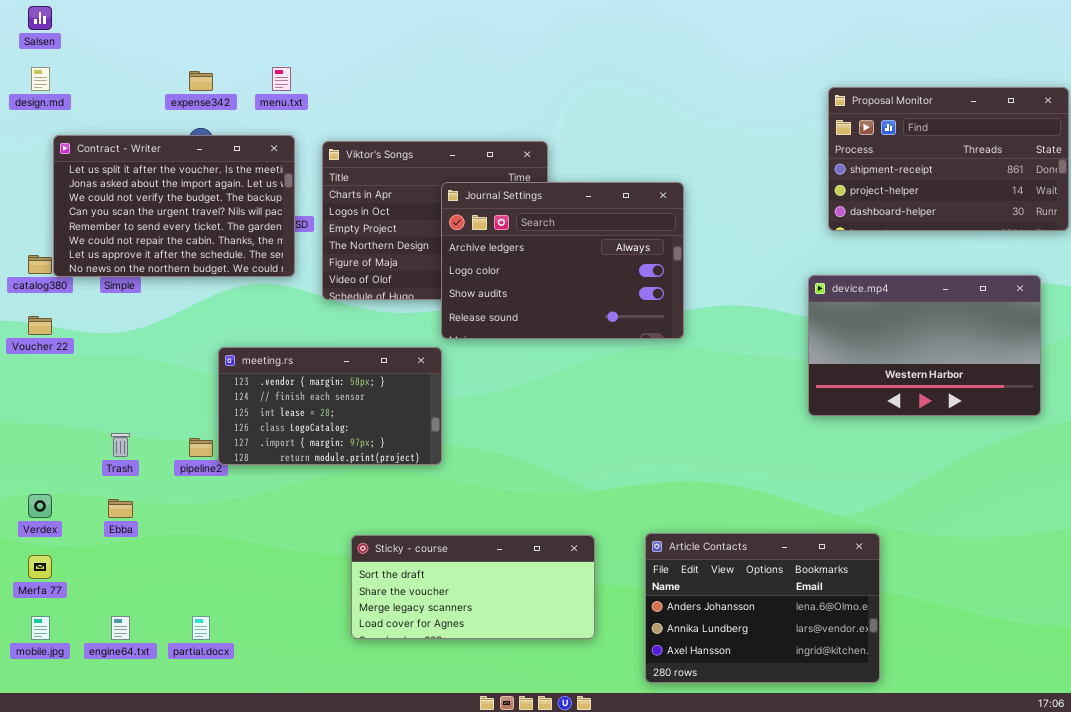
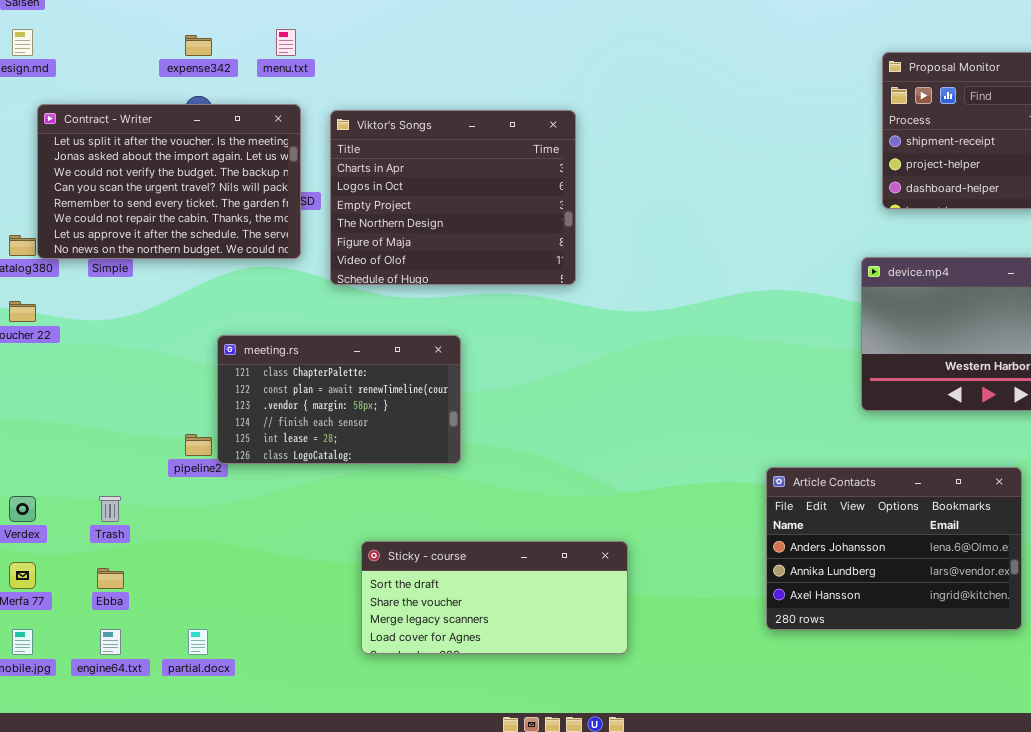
Journal Settings: [441,182,684,339] -> none, closed
meeting.rs: [218,347,442,465] -> [217,335,461,464], scrolled up 2 rows
Trash: [111,433,130,457] -> [99,496,121,522], moved
Ebba: [108,499,133,518] -> [97,568,124,589], moved
Article Contacts: [645,533,880,683] -> [766,467,1022,630], moved

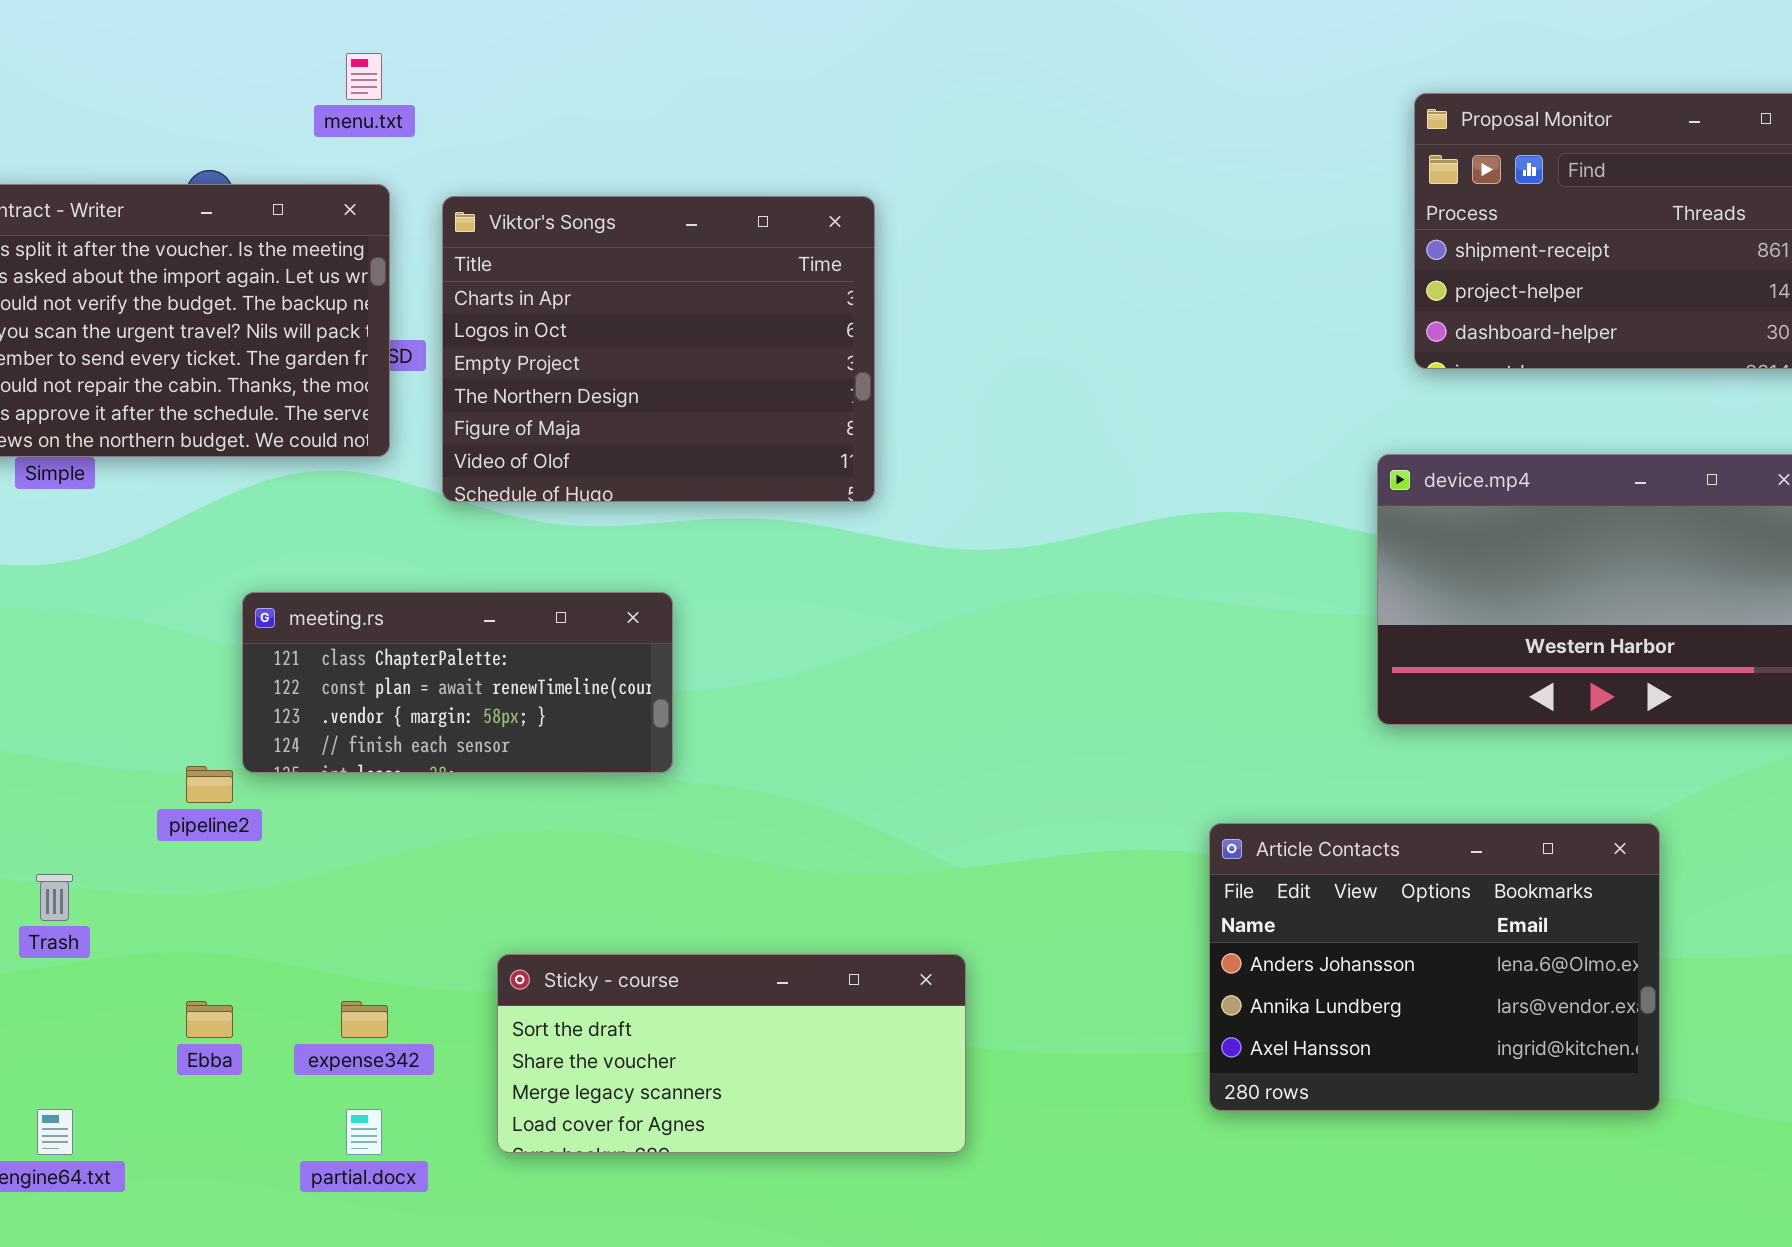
expense342: [185,35,212,56] -> [341,1001,388,1038], moved
meeting.rs: [217,335,461,464] -> [242,592,673,773], resized
Ebba: [97,568,124,589] -> [186,1001,233,1038], moved
partial.docx: [188,629,208,655] -> [346,1109,382,1155], moved

